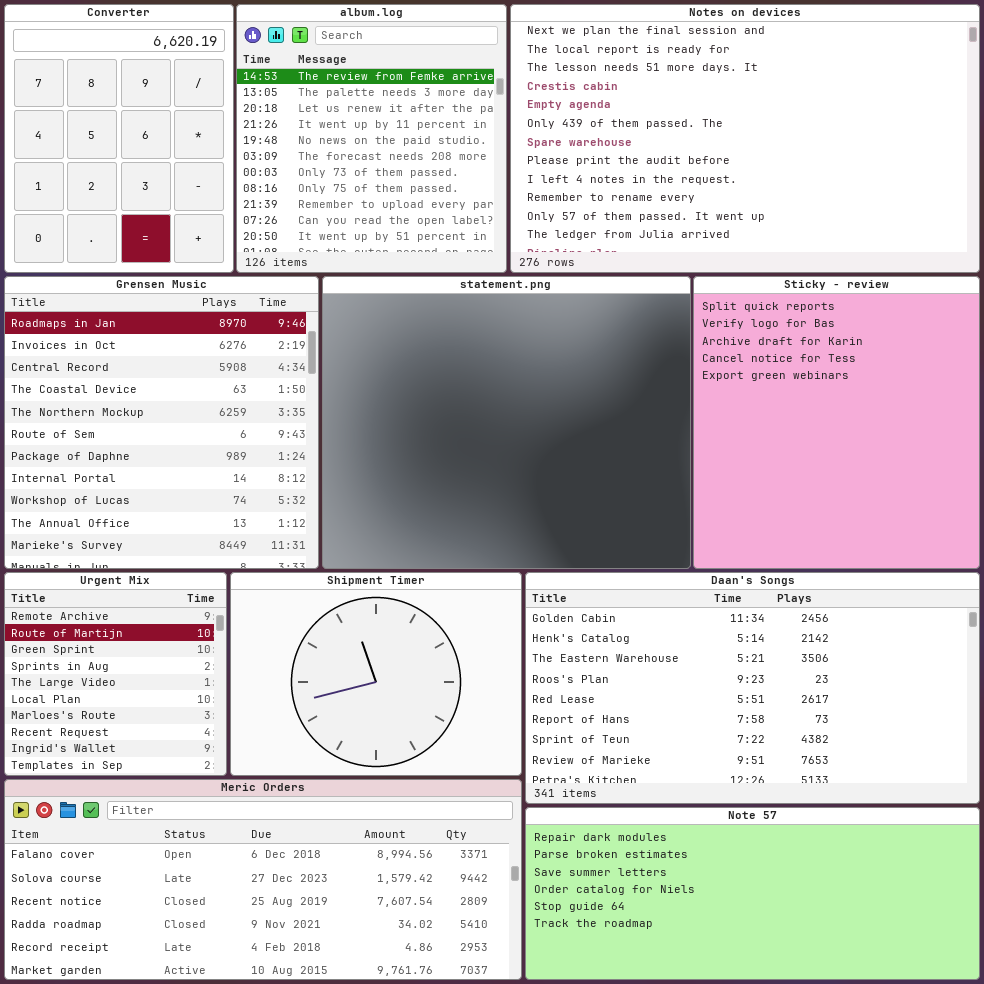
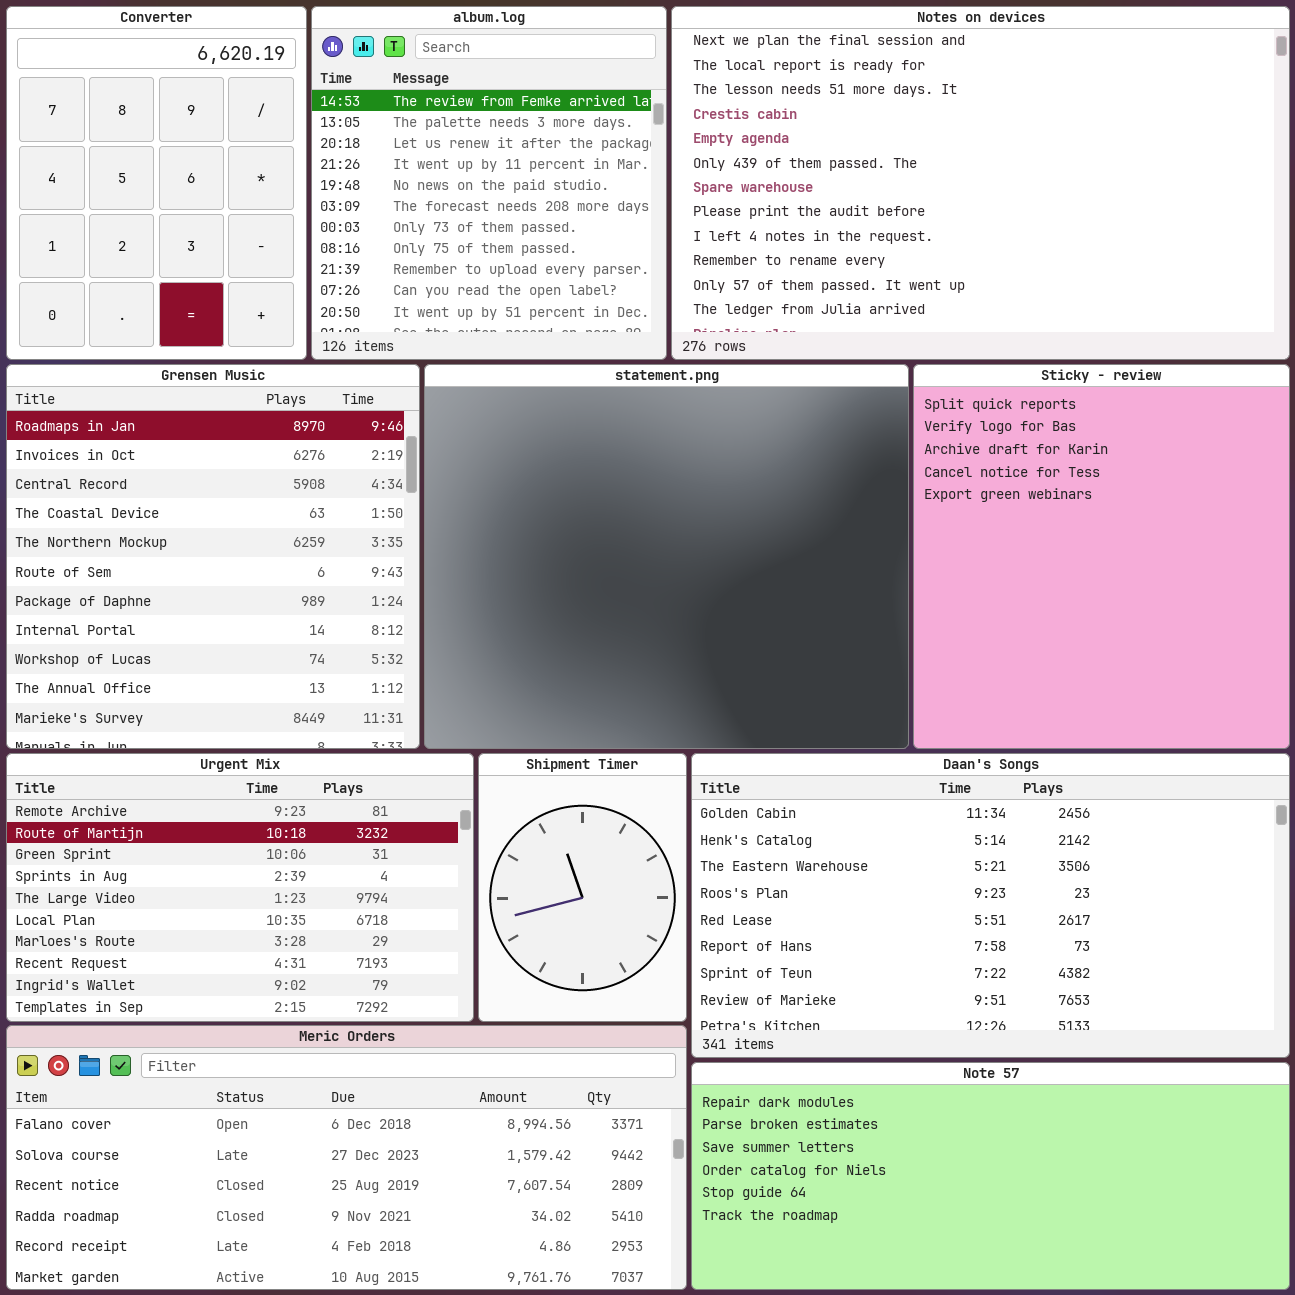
Urgent Mix: [4,572,227,776] -> [6,753,474,1022], resized
Shipment Timer: [230,572,522,776] -> [478,753,687,1022], resized

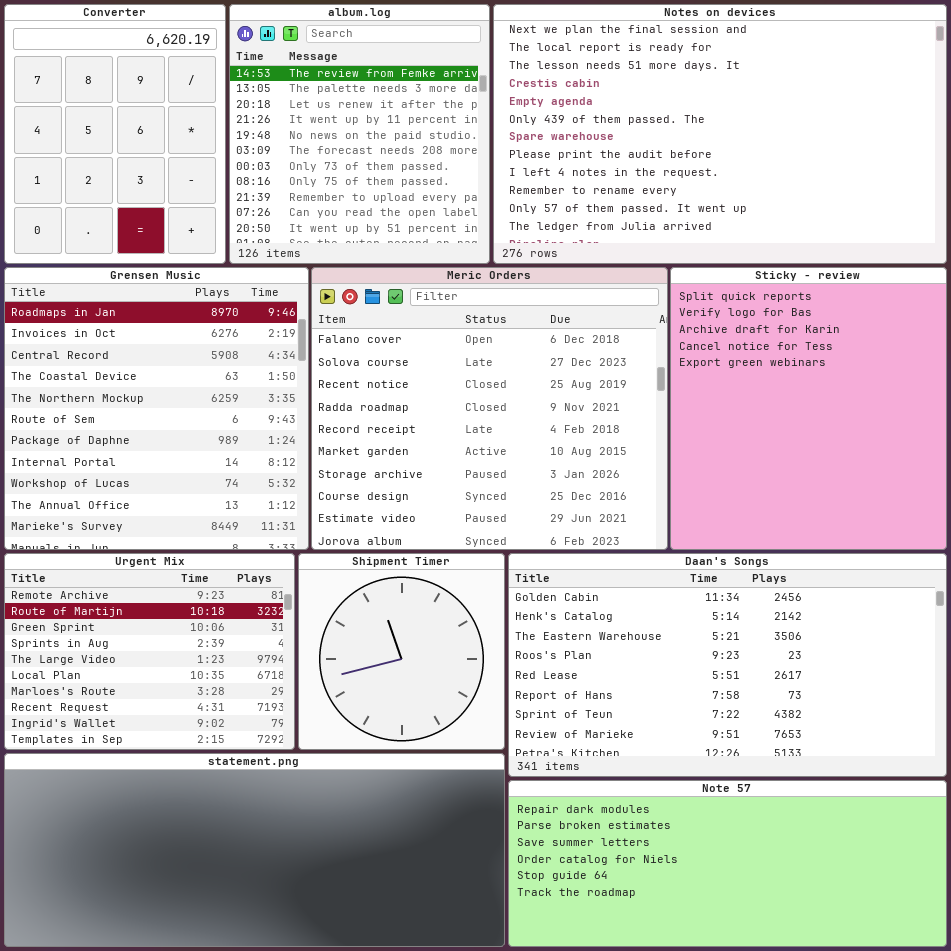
statement.png: [424,364,909,749] -> [4,753,505,947], moved, resized
Urgent Mix: [6,753,474,1022] -> [4,553,295,750], resized
Shipment Timer: [478,753,687,1022] -> [298,553,505,750], resized
Meric Orders: [6,1025,687,1290] -> [311,267,668,550], moved, resized

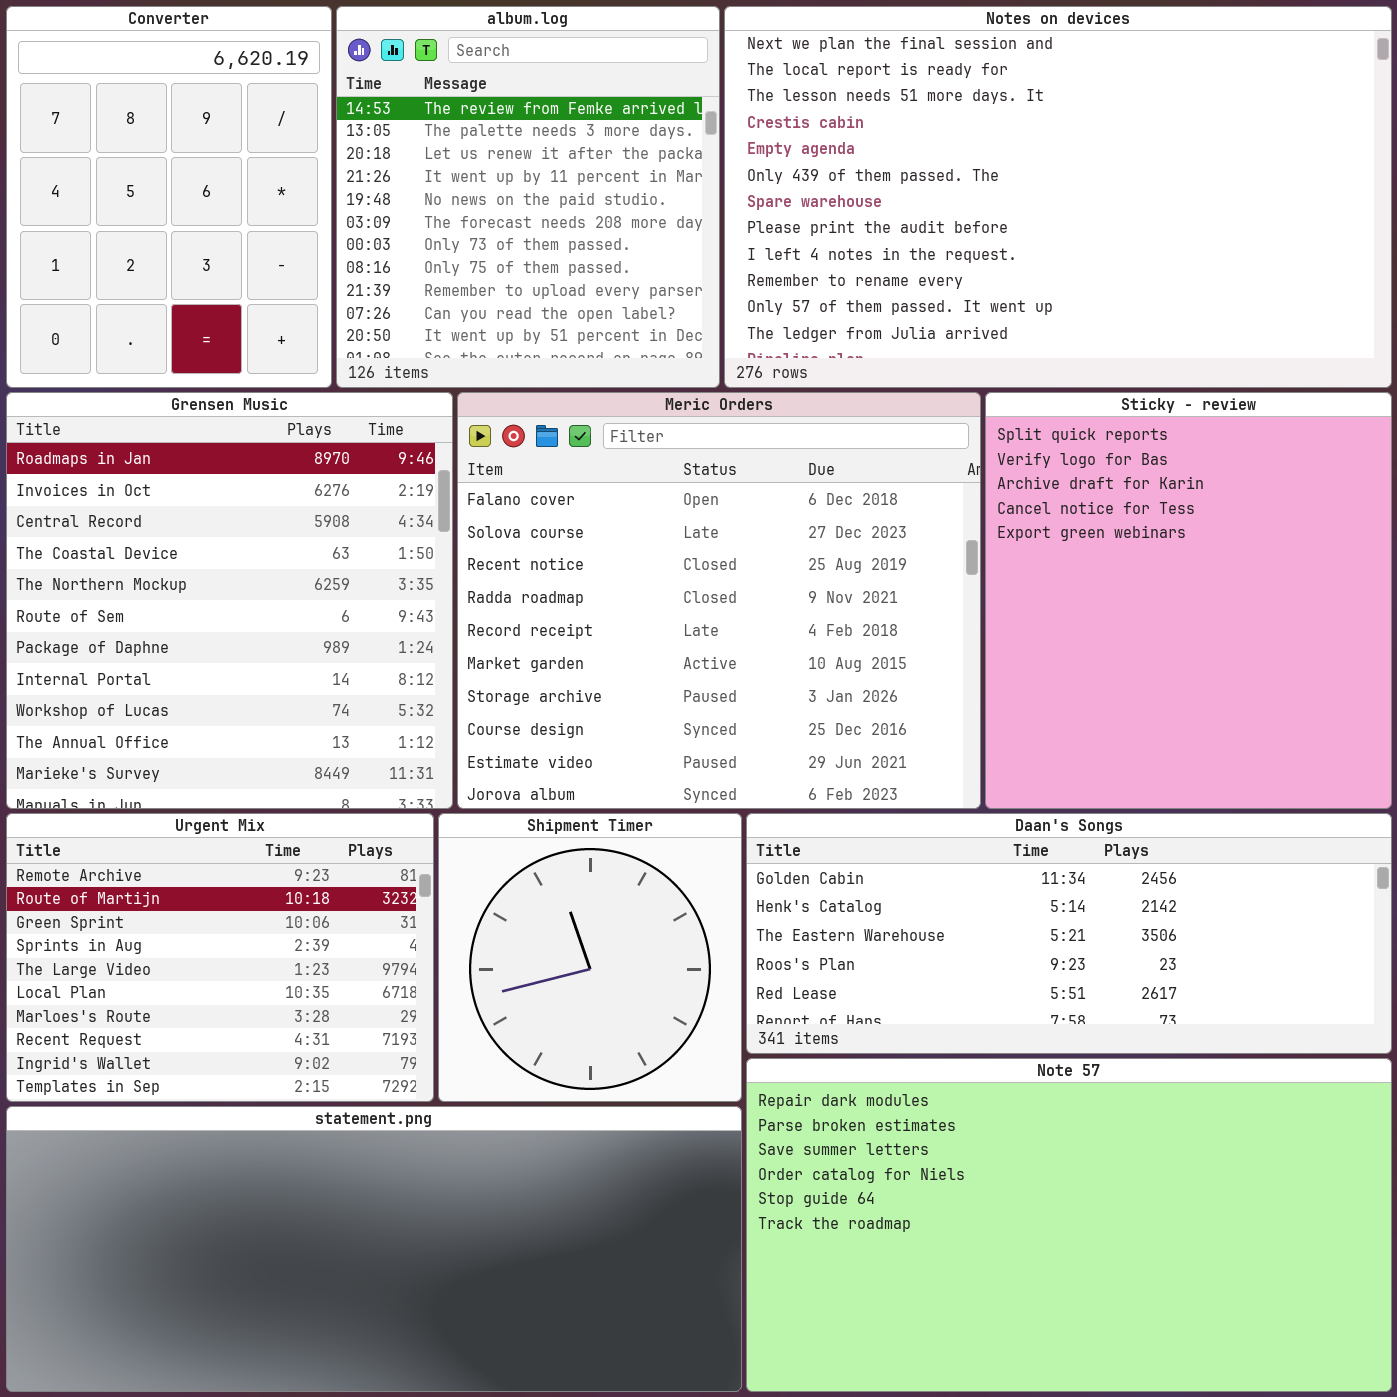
Daan's Songs: [508,553,947,777] -> [746,813,1392,1054], resized
Note 57: [508,780,947,947] -> [746,1058,1392,1392], resized

